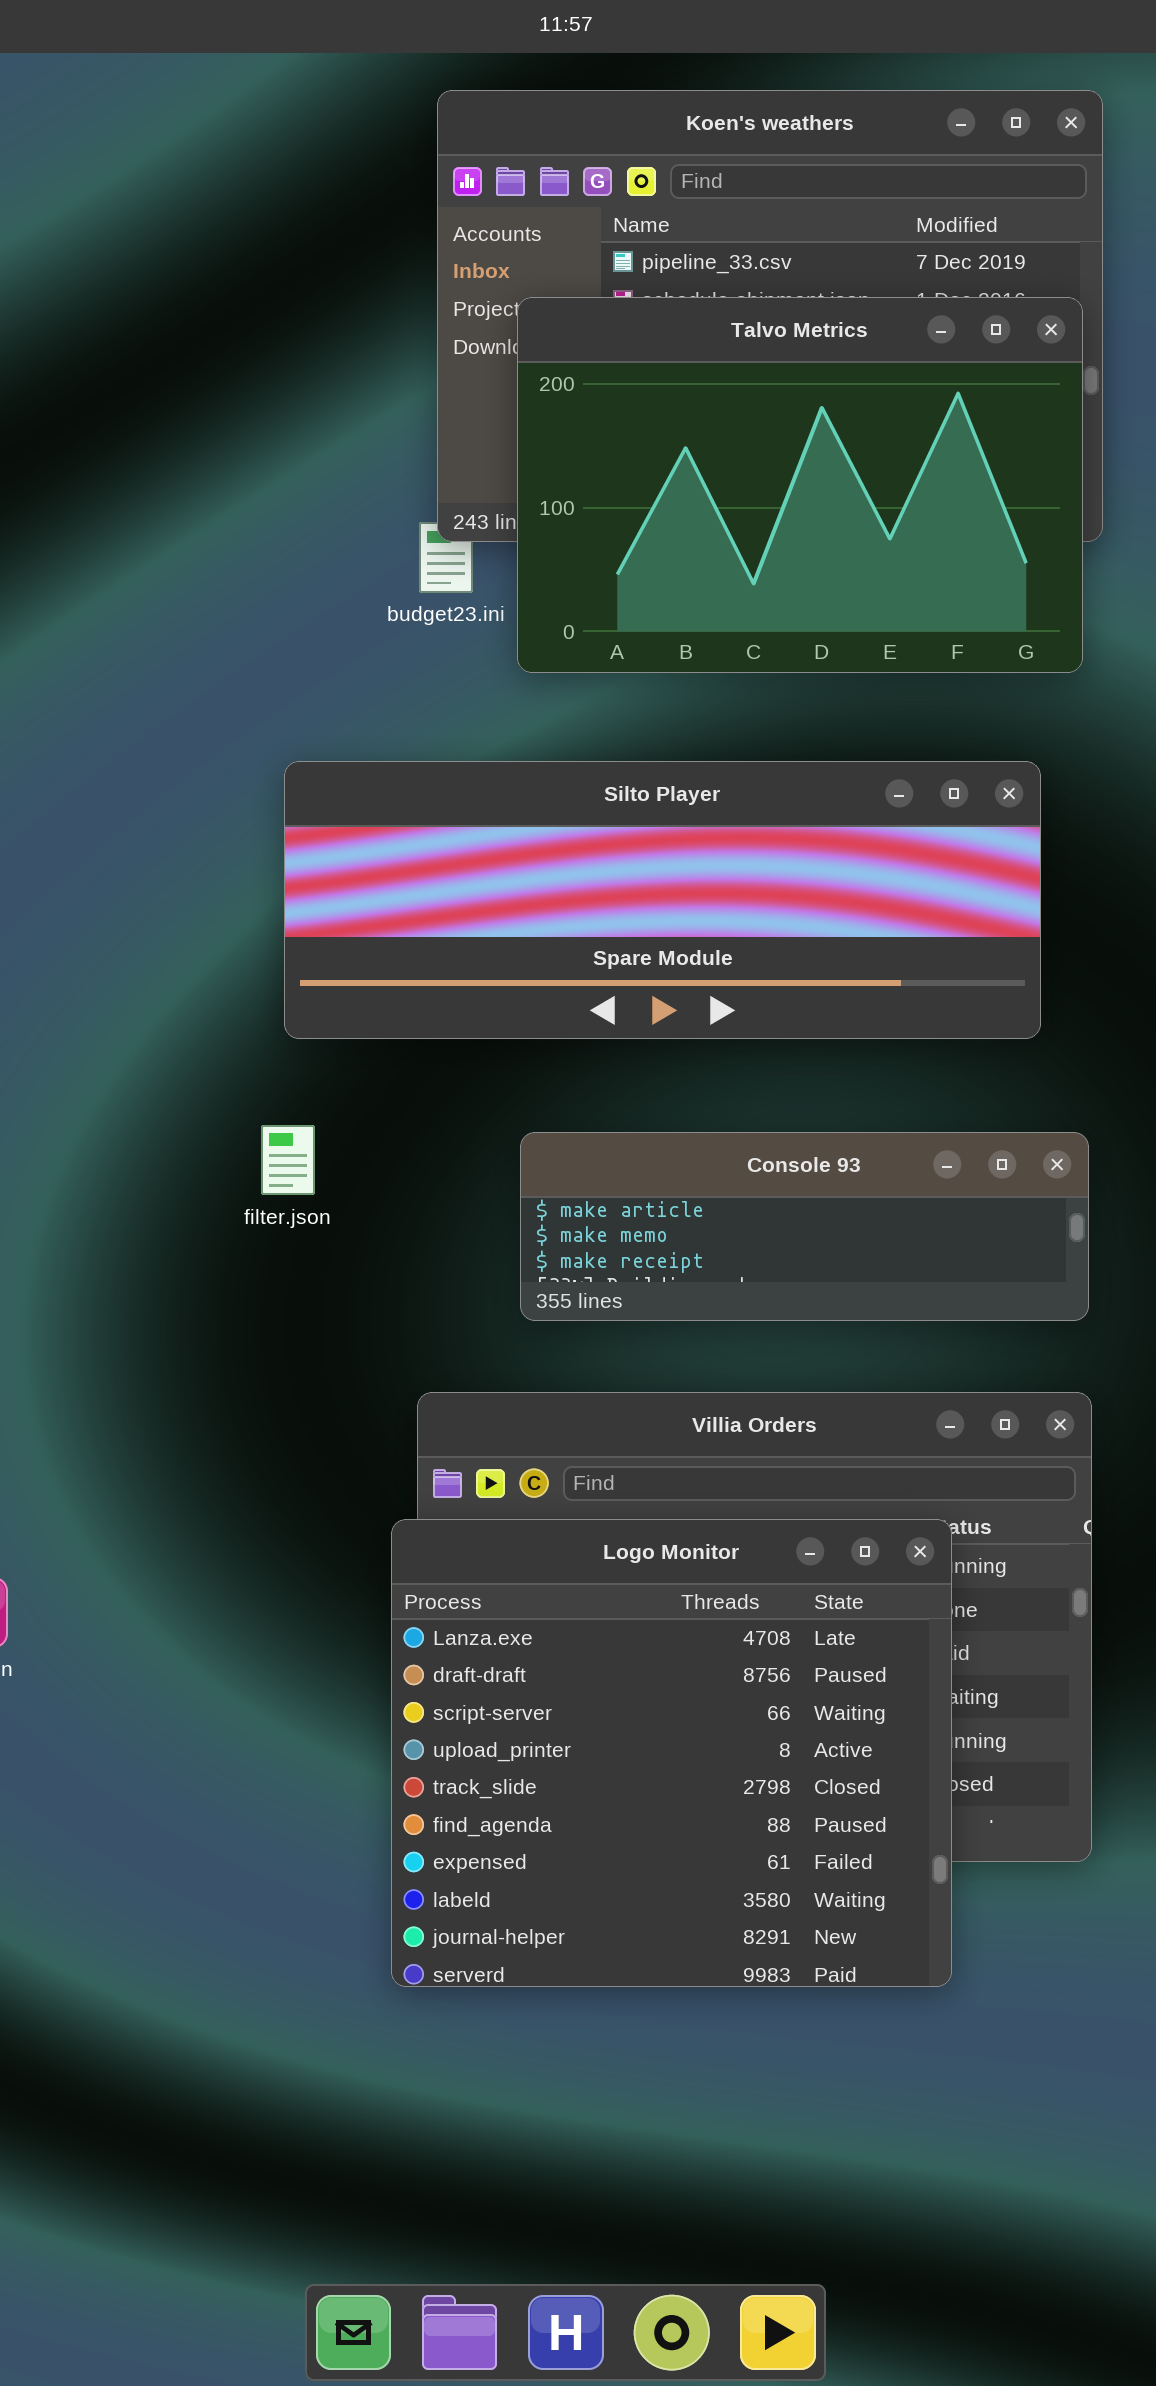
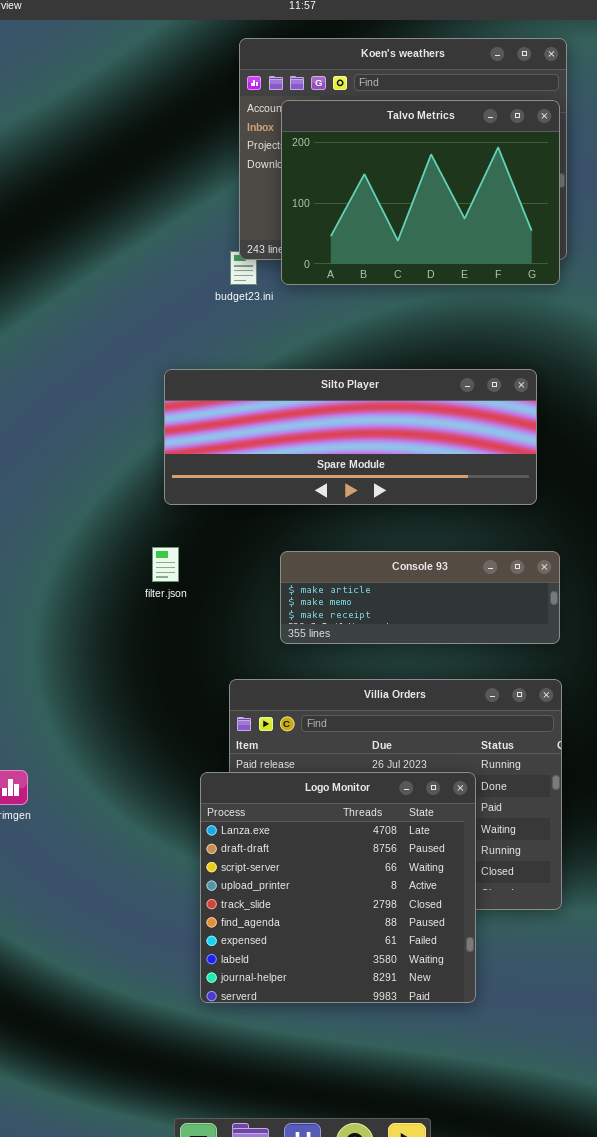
Talvo Metrics: [517,297,1083,673] -> [281,100,560,285], moved
Logo Monitor: [391,1519,952,1987] -> [200,772,476,1003], moved

